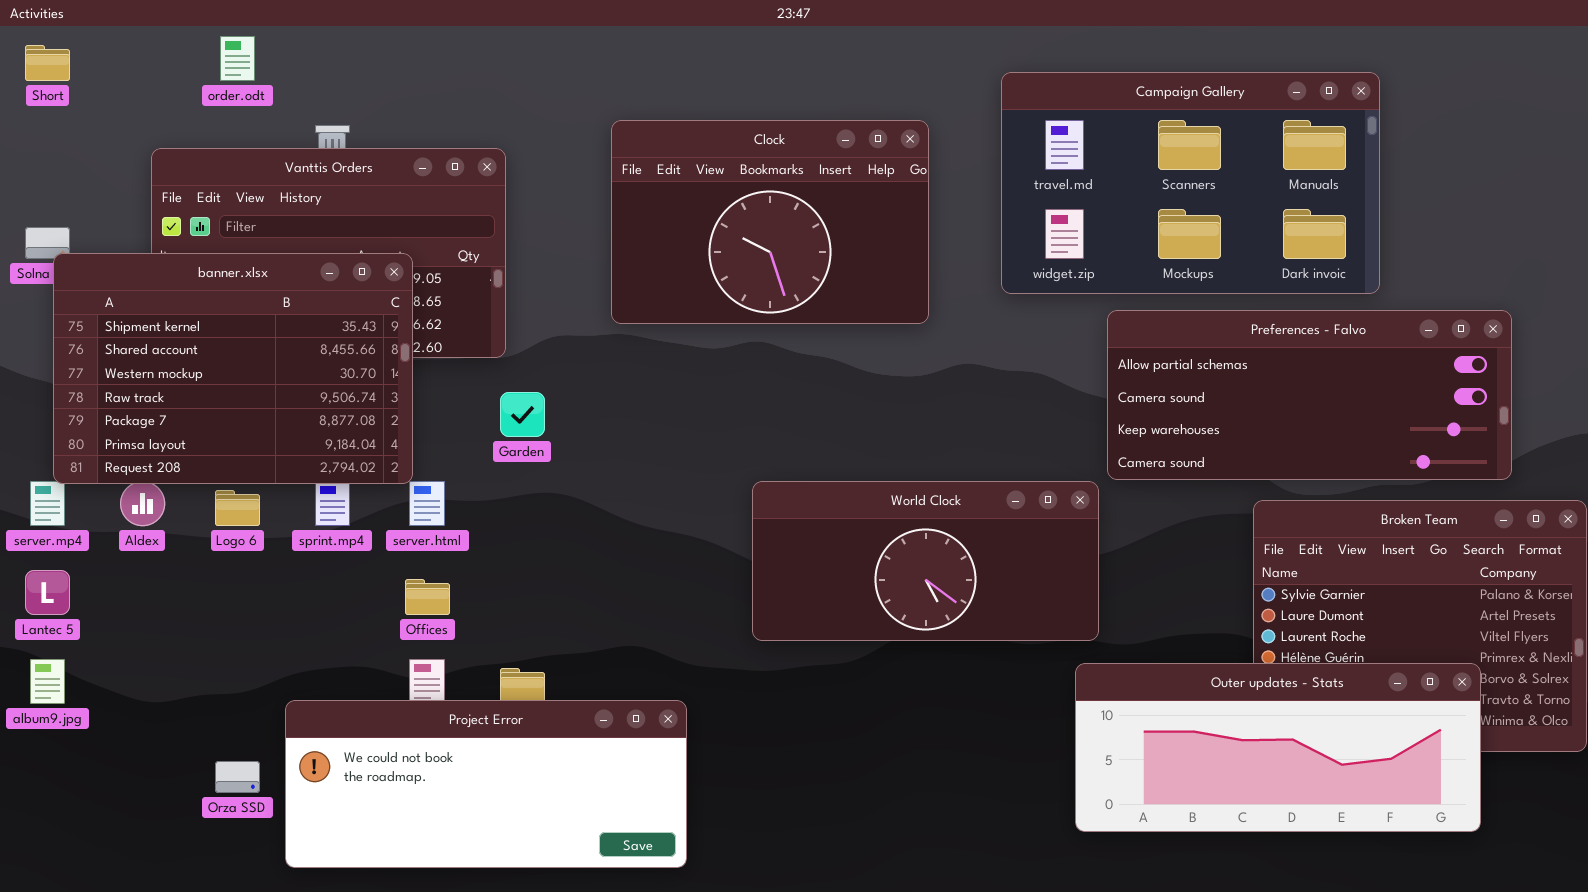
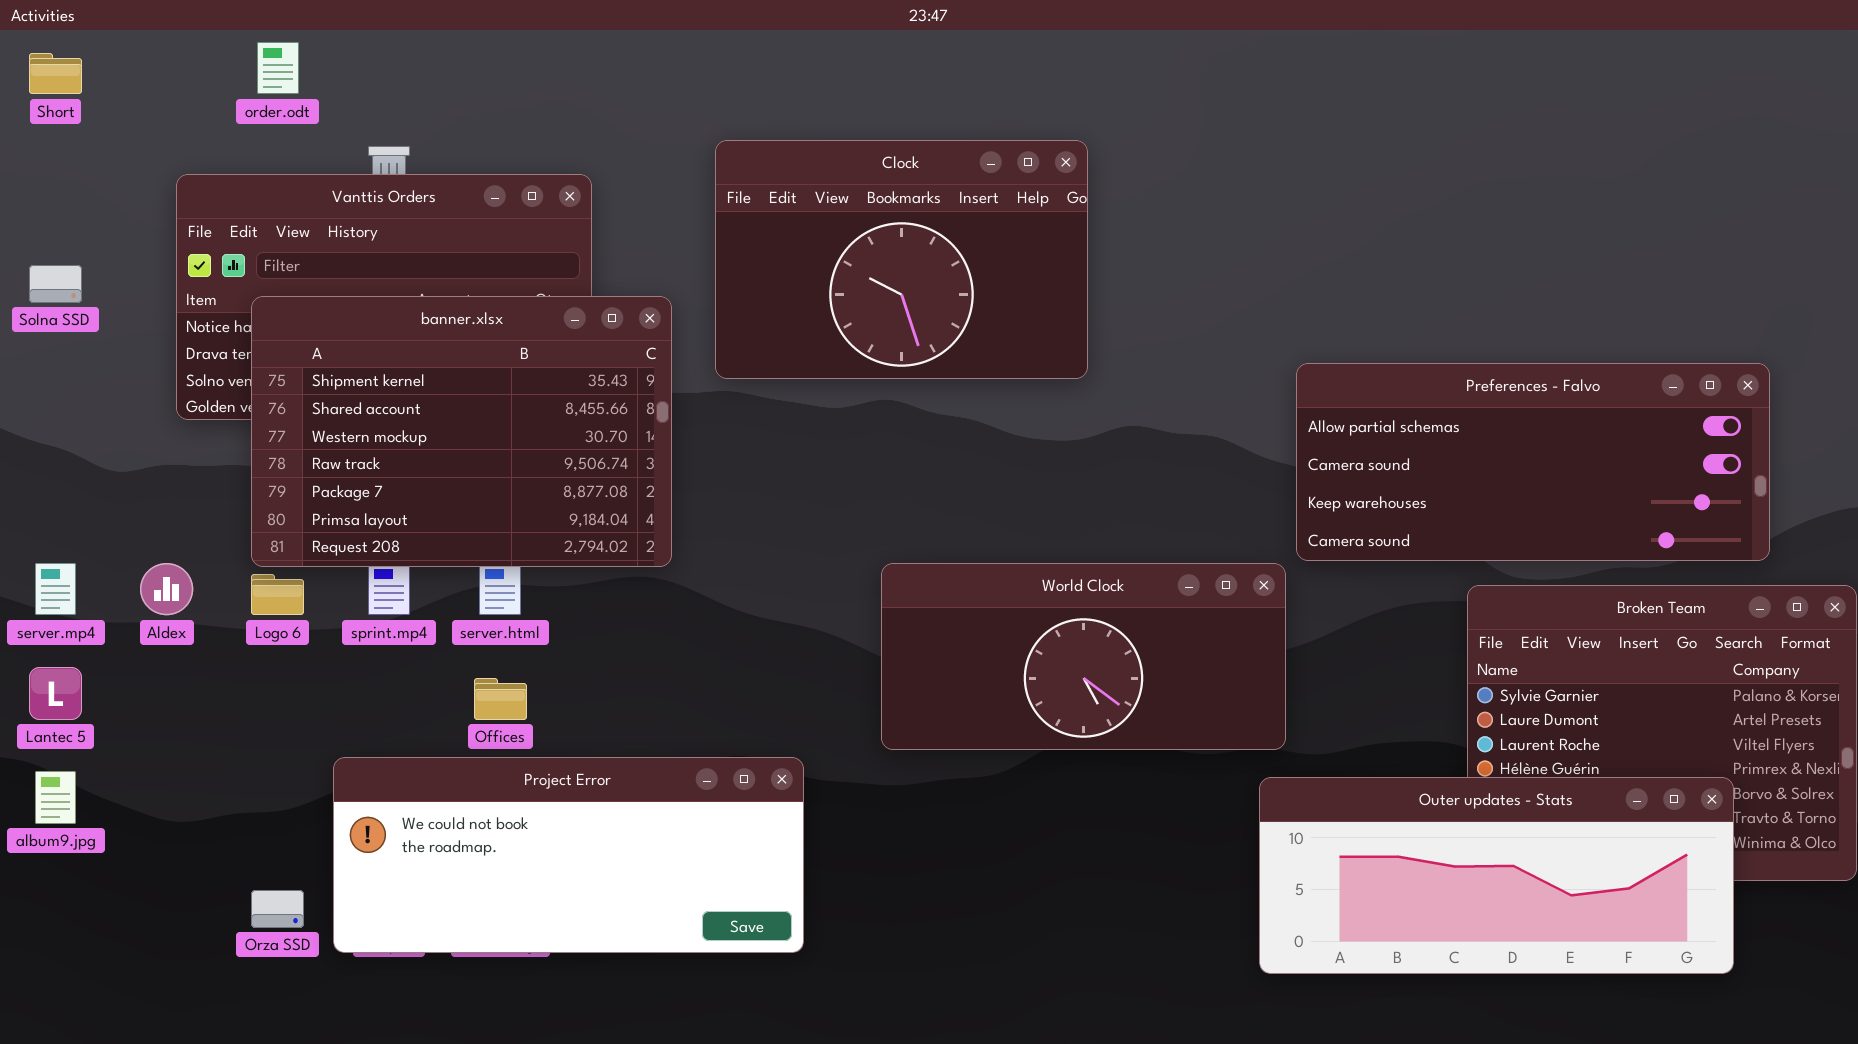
Campaign Gallery: [1001,72,1380,294] -> none, closed
banner.xlsx: [53,253,413,484] -> [251,296,672,567], moved
Project Error: [285,700,687,868] -> [333,757,804,953], moved

